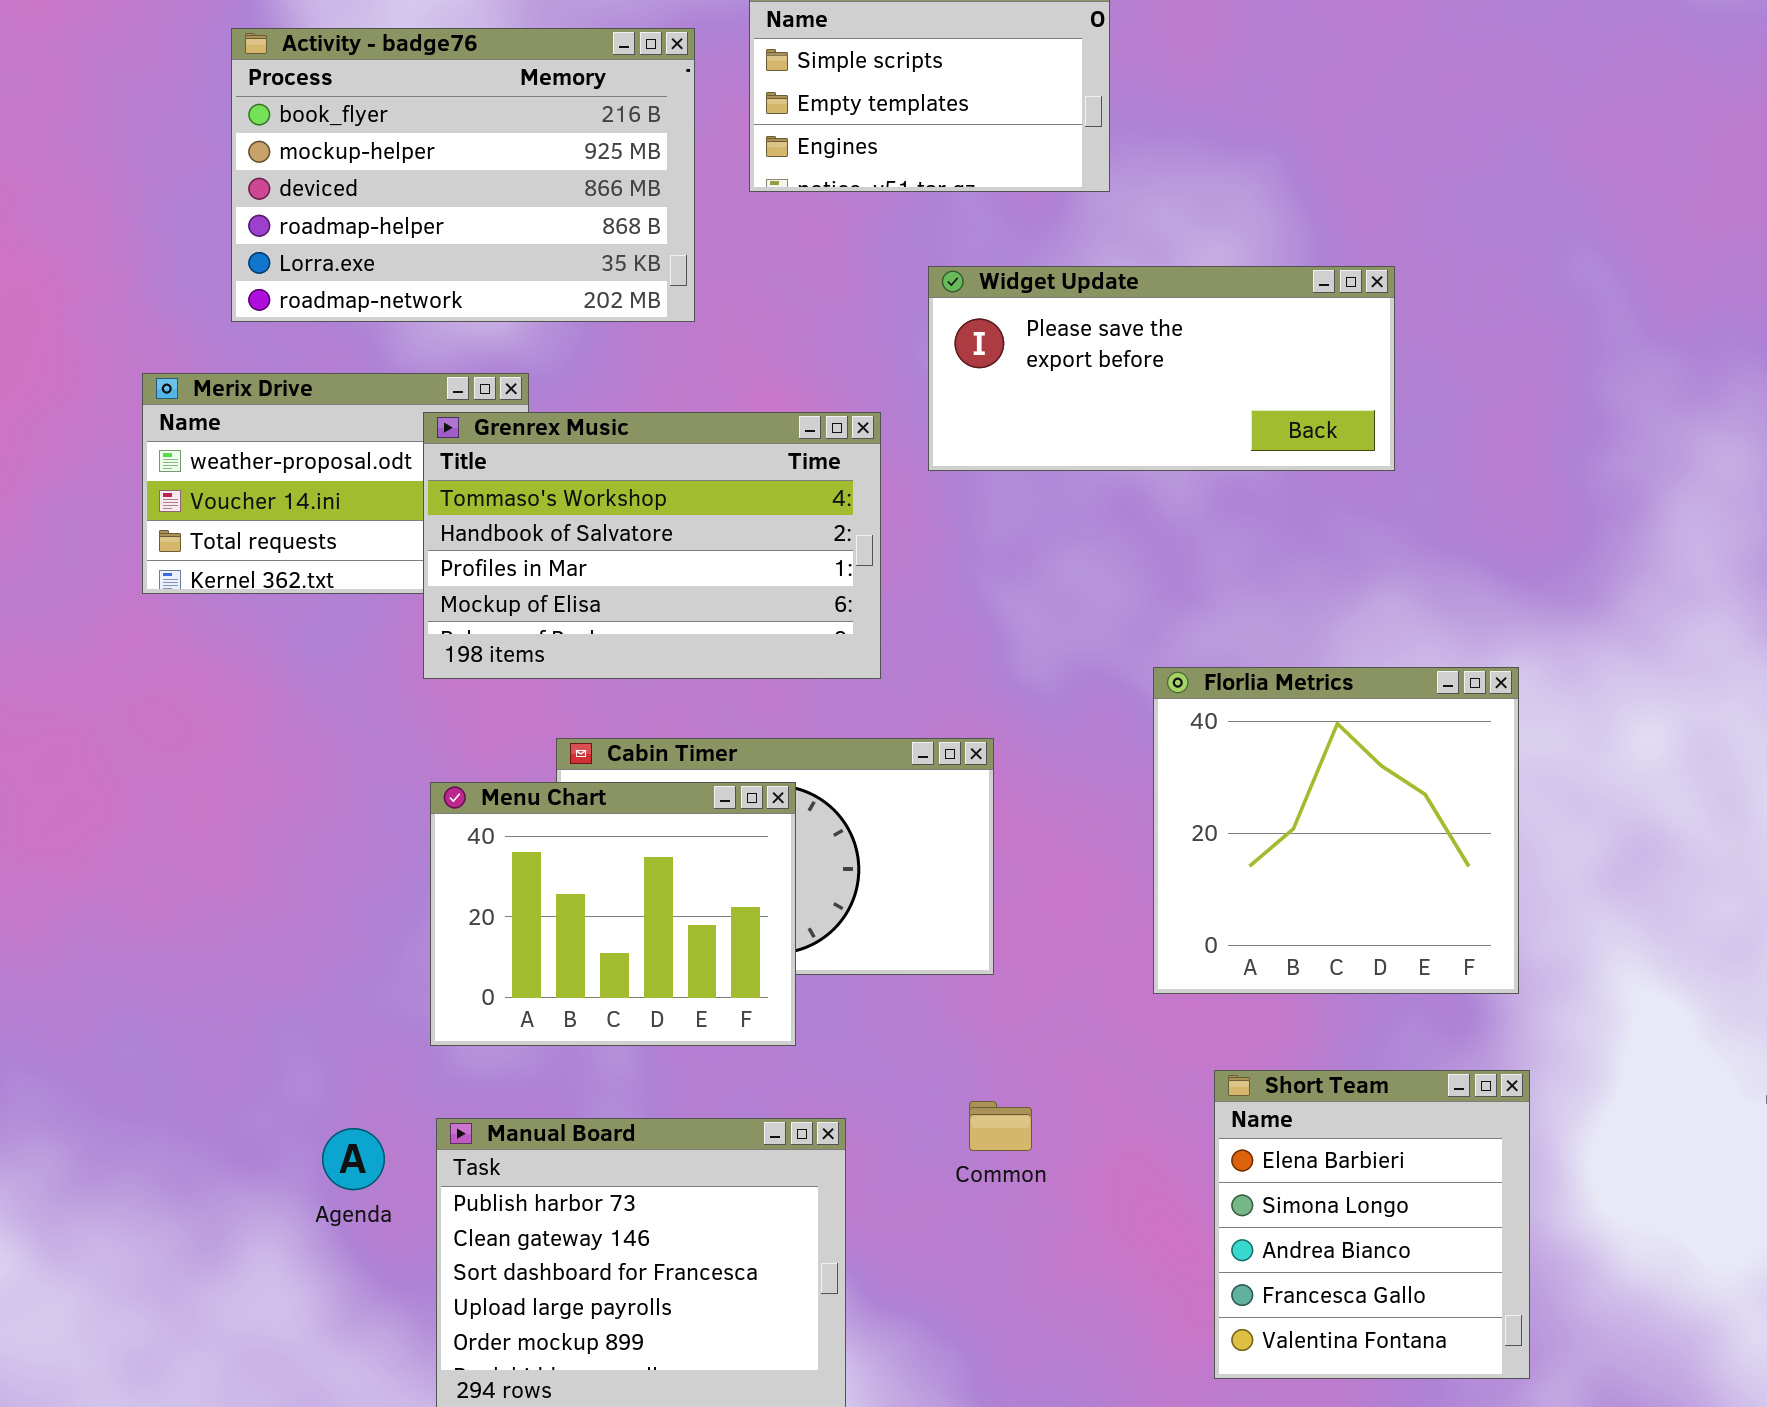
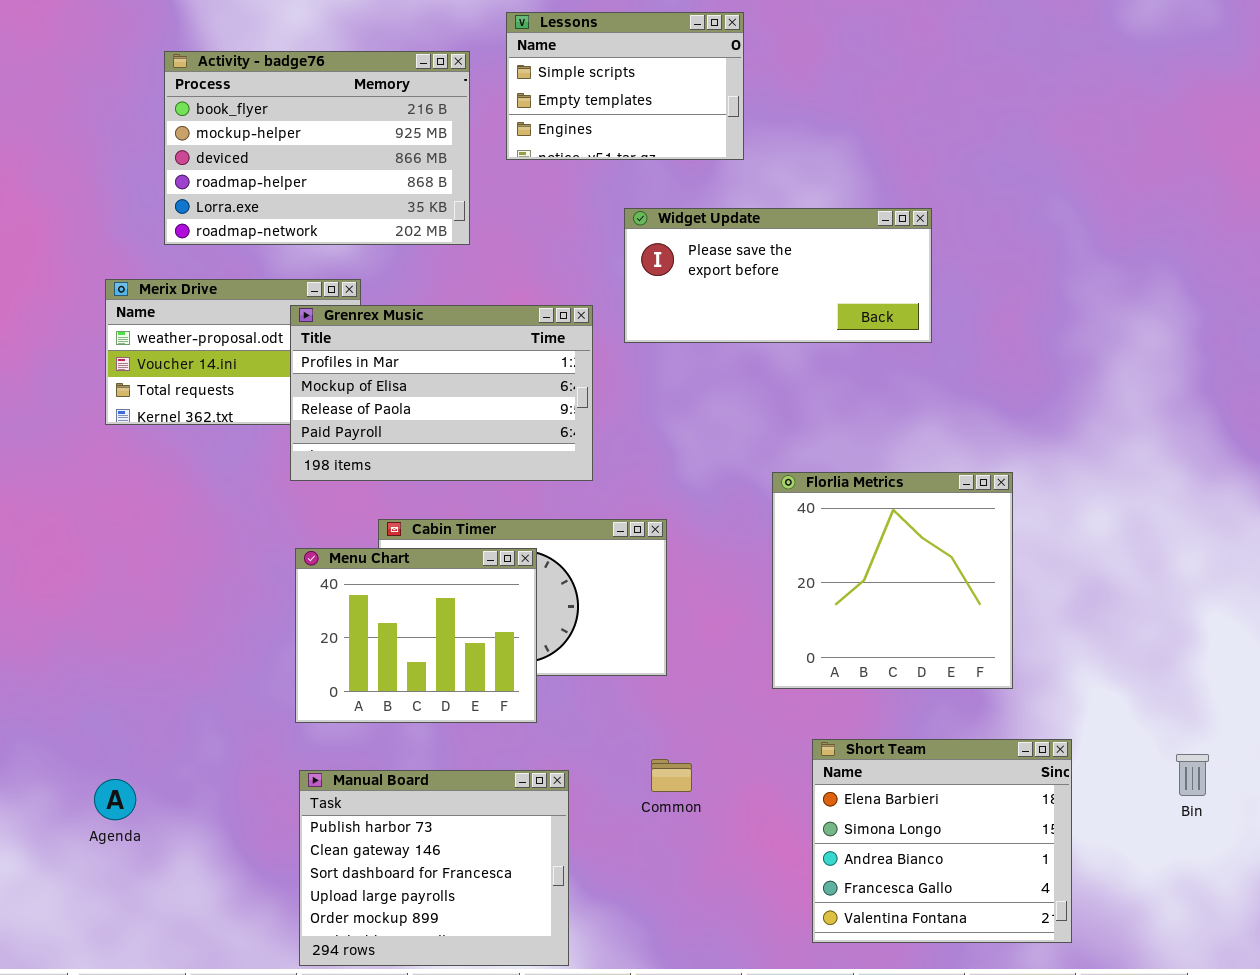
Grenrex Music: [423,412,881,679] -> [290,305,593,481], scrolled down 2 rows
Short Team: [1214,1070,1530,1379] -> [812,739,1072,943], resized
Agenda: [322,1128,385,1190] -> [94,779,136,820], moved

